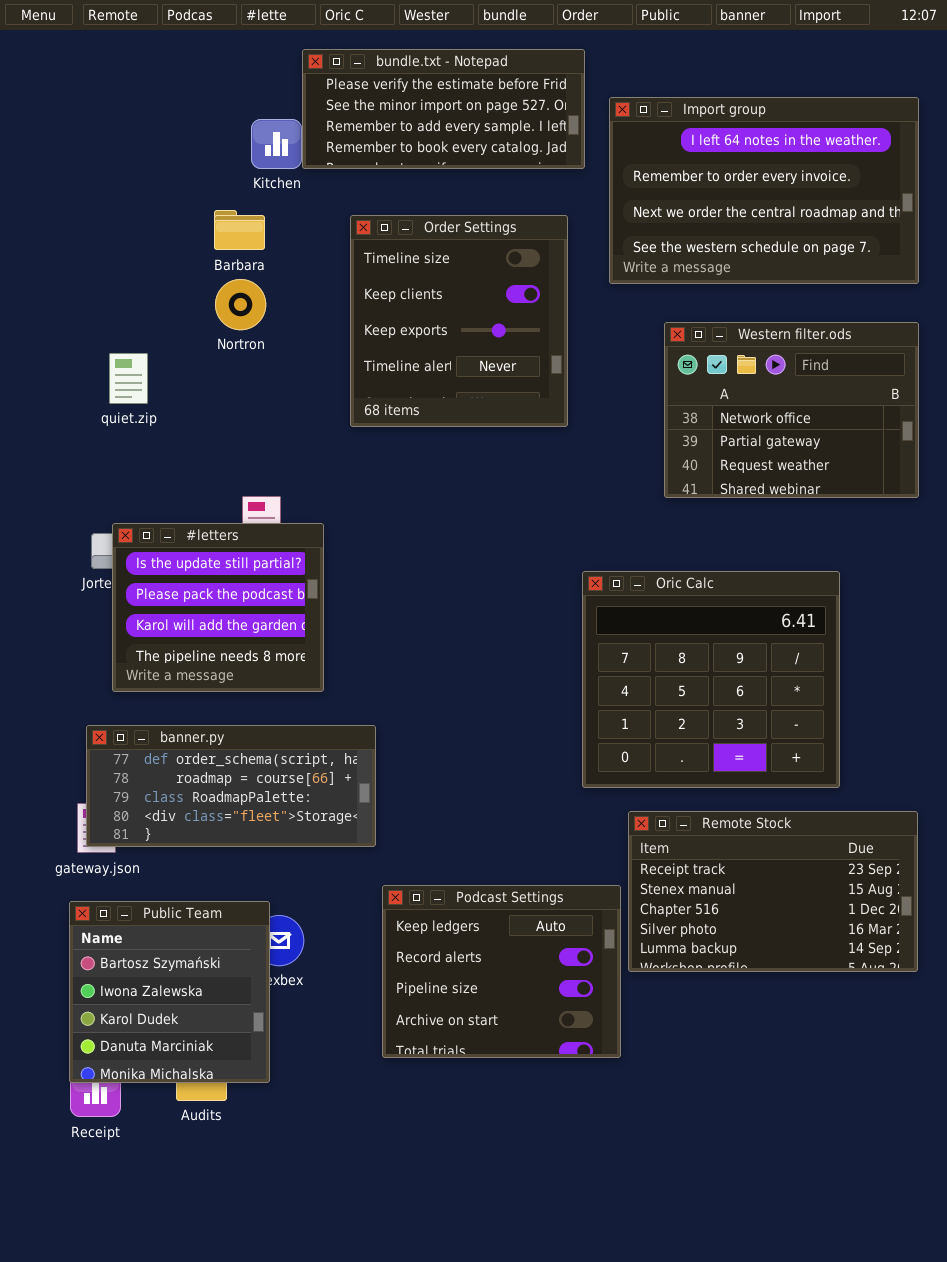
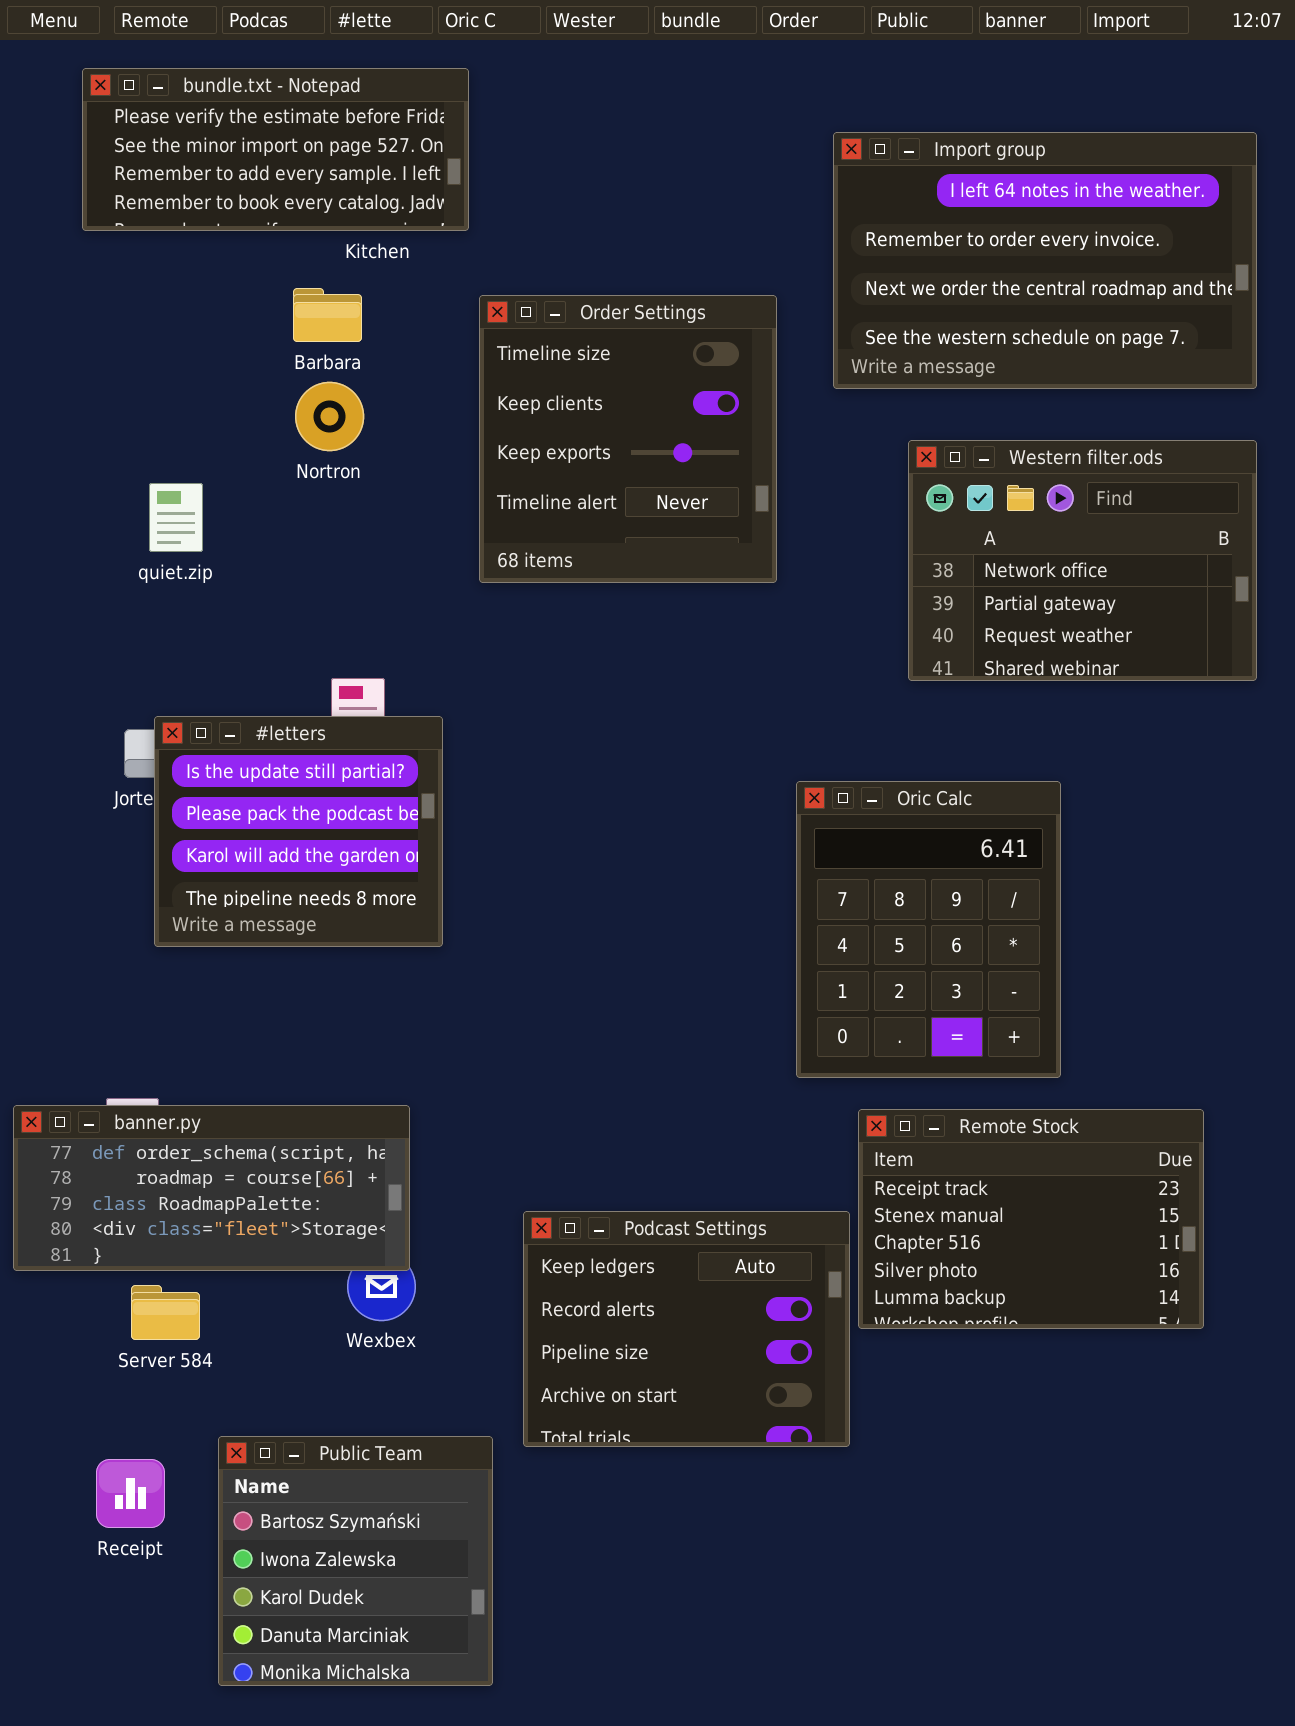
bundle.txt - Notepad: [302,49,585,169] -> [82,68,469,231], moved
Oric Calc: [582,571,840,788] -> [796,781,1061,1078], resized
banner.py: [86,725,376,847] -> [13,1105,410,1271], moved
Remote Stock: [628,811,918,972] -> [858,1109,1204,1329], resized
Public Team: [69,901,270,1083] -> [218,1436,493,1686], moved

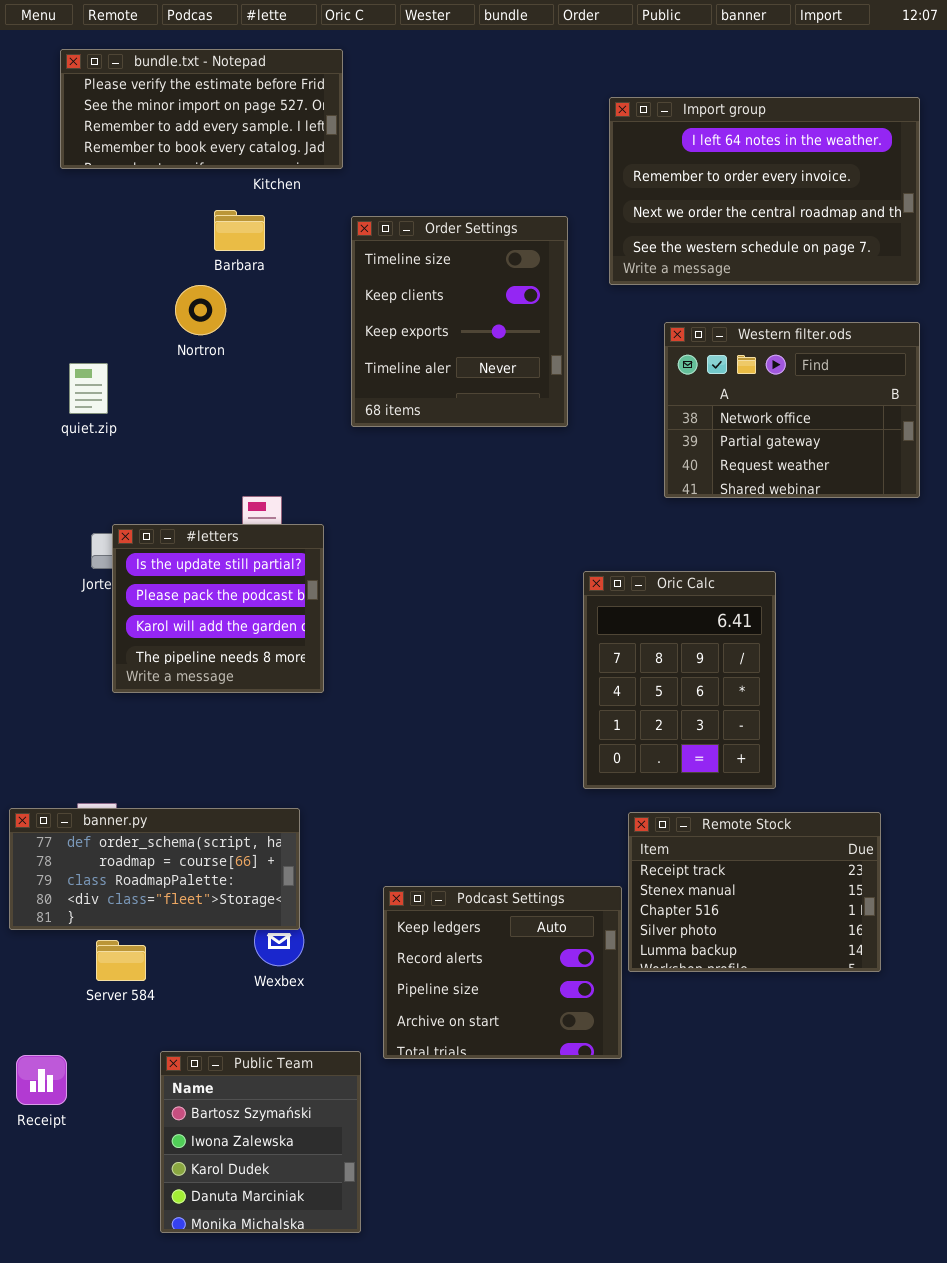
Nortron: [295,382,364,451] -> [175,285,226,335], moved
quiet.zip: [149,483,203,552] -> [69,363,108,414], moved
Receipt: [96,1459,165,1528] -> [16,1055,67,1105], moved

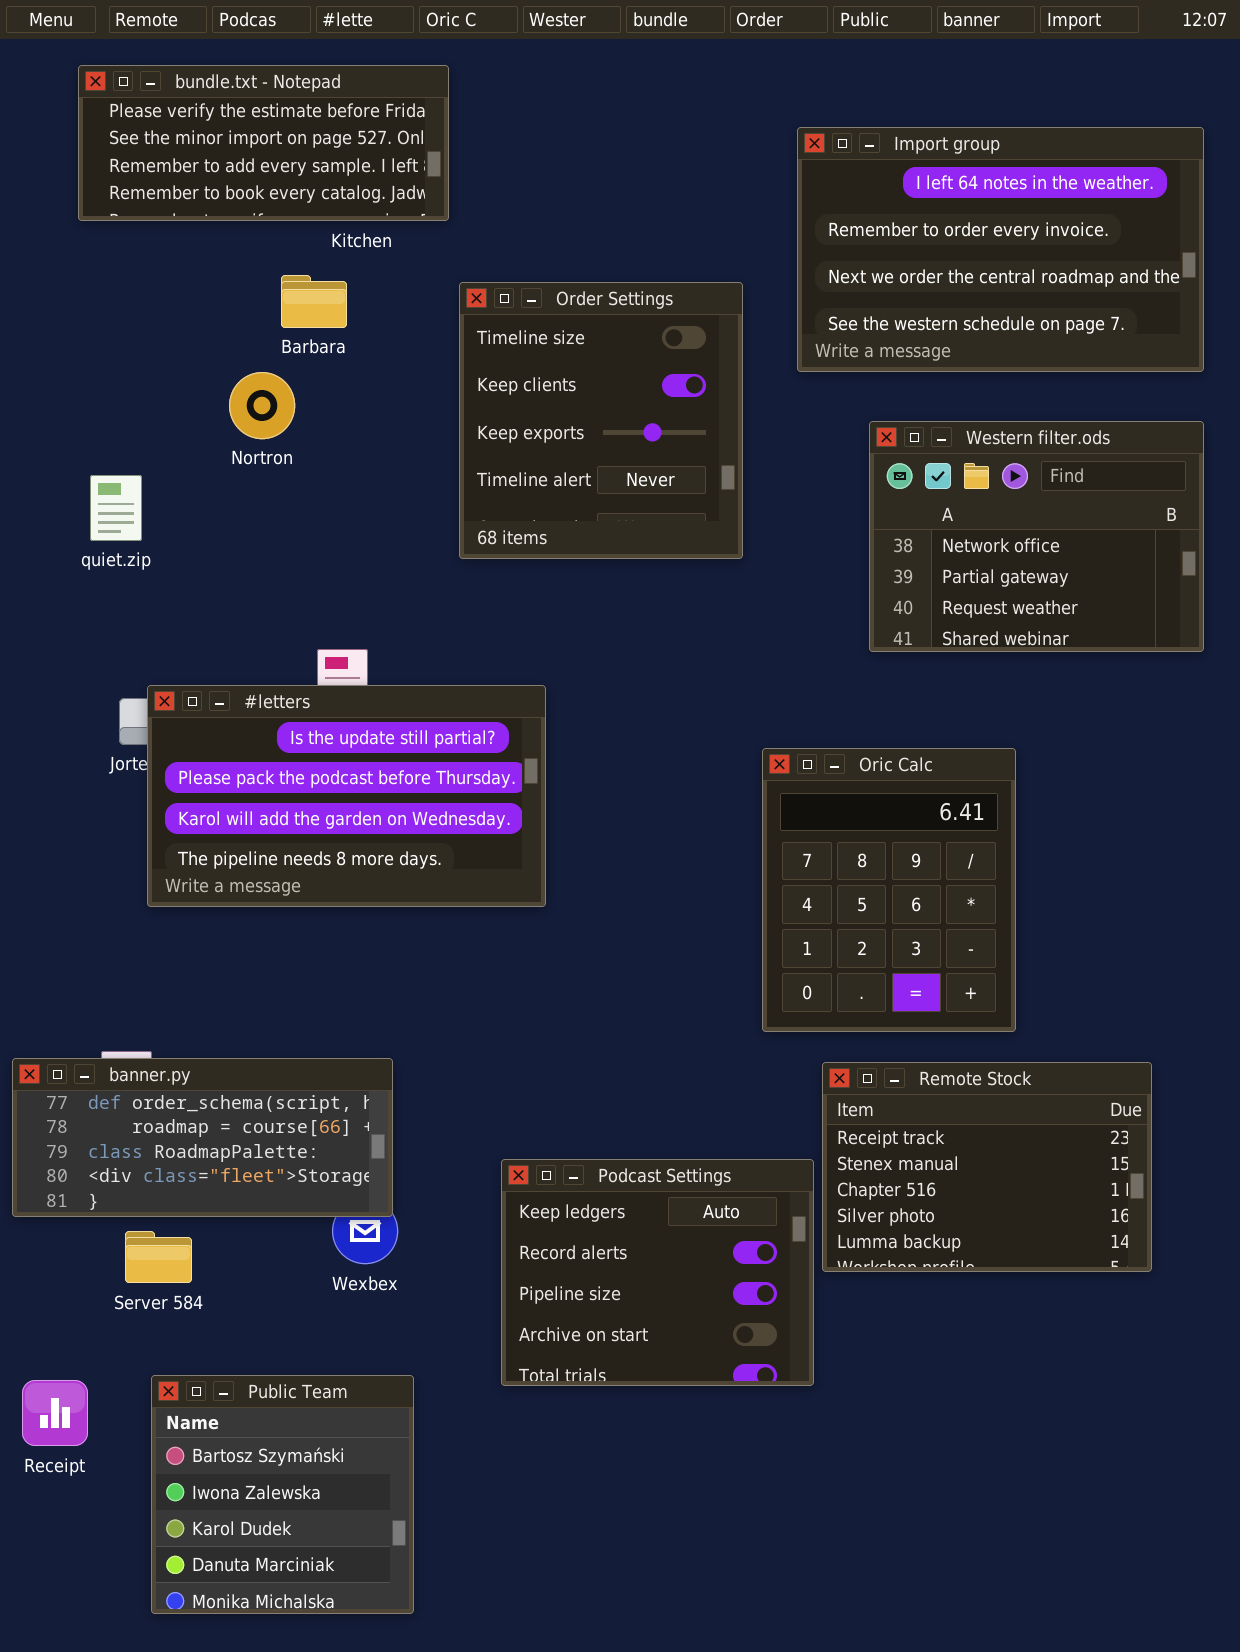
#letters: [112,524,324,693] -> [147,685,546,907], resized
Public Team: [160,1051,361,1233] -> [151,1375,414,1614], moved

